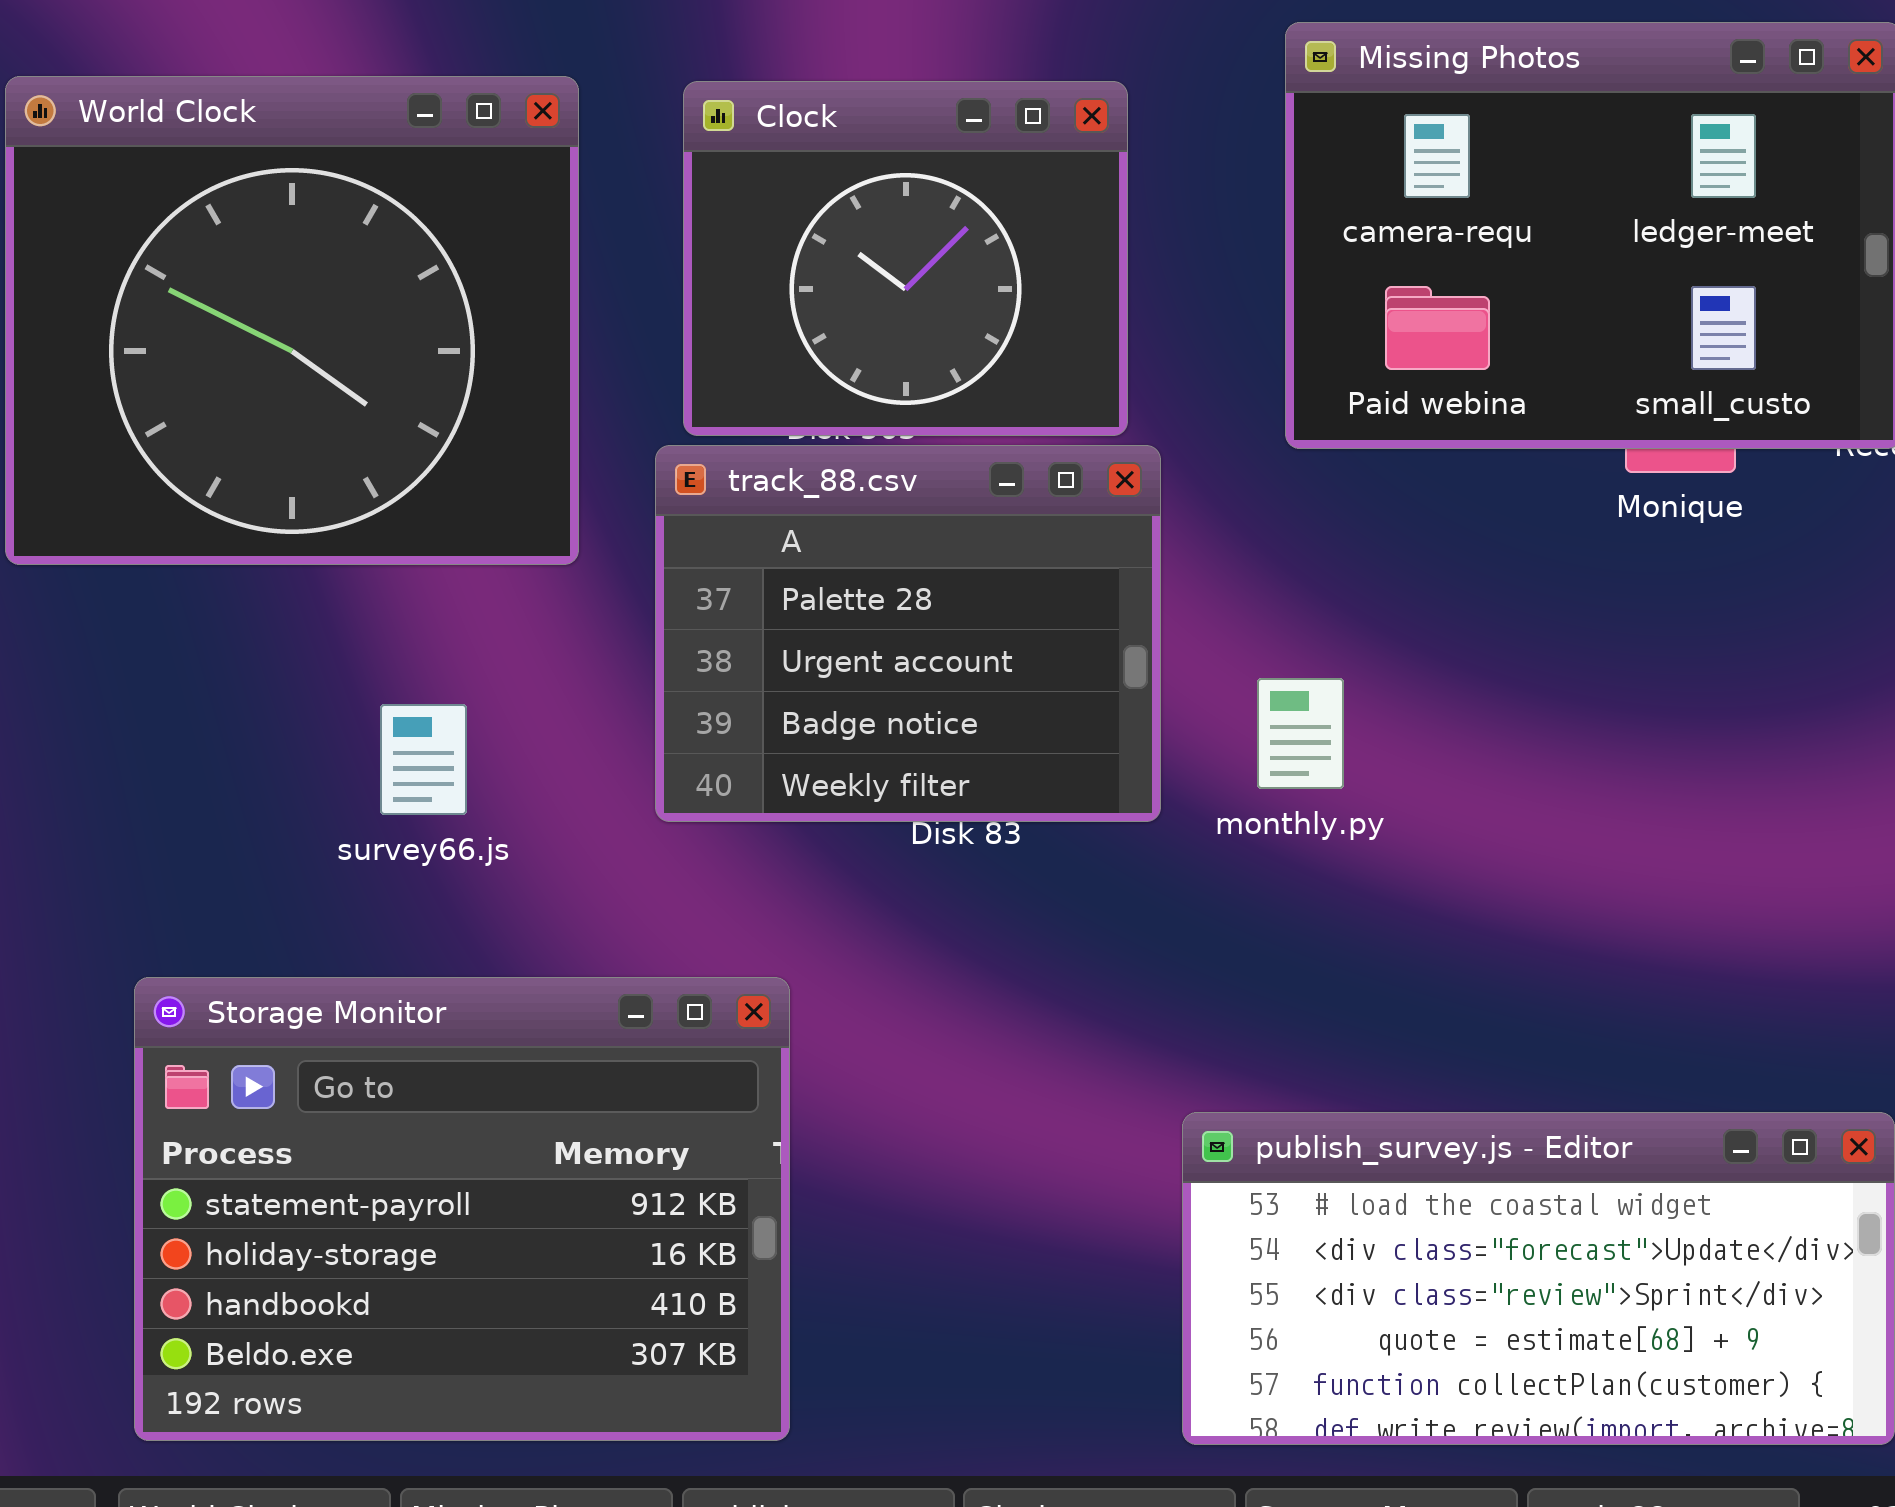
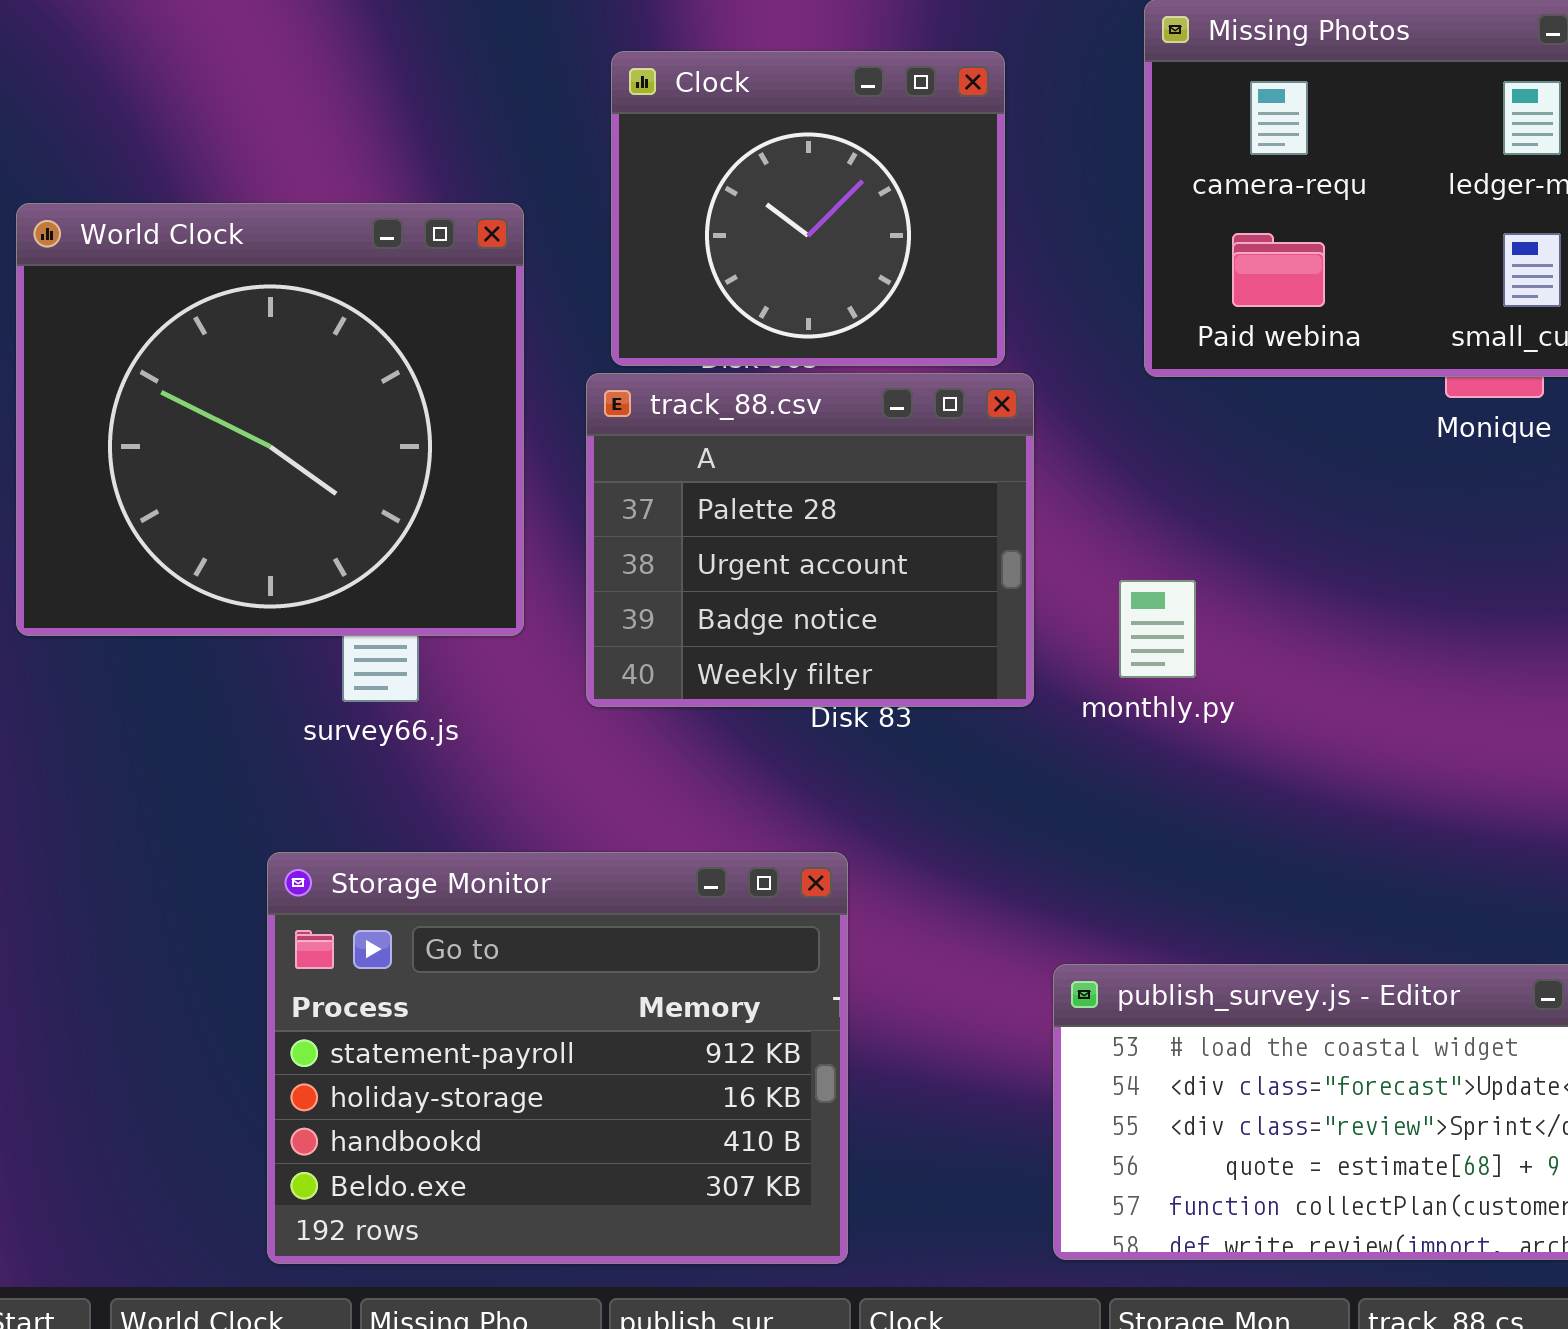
World Clock: [5,76,579,565] -> [16,203,524,636], moved
Storage Monitor: [134,977,790,1441] -> [267,852,848,1264], moved

